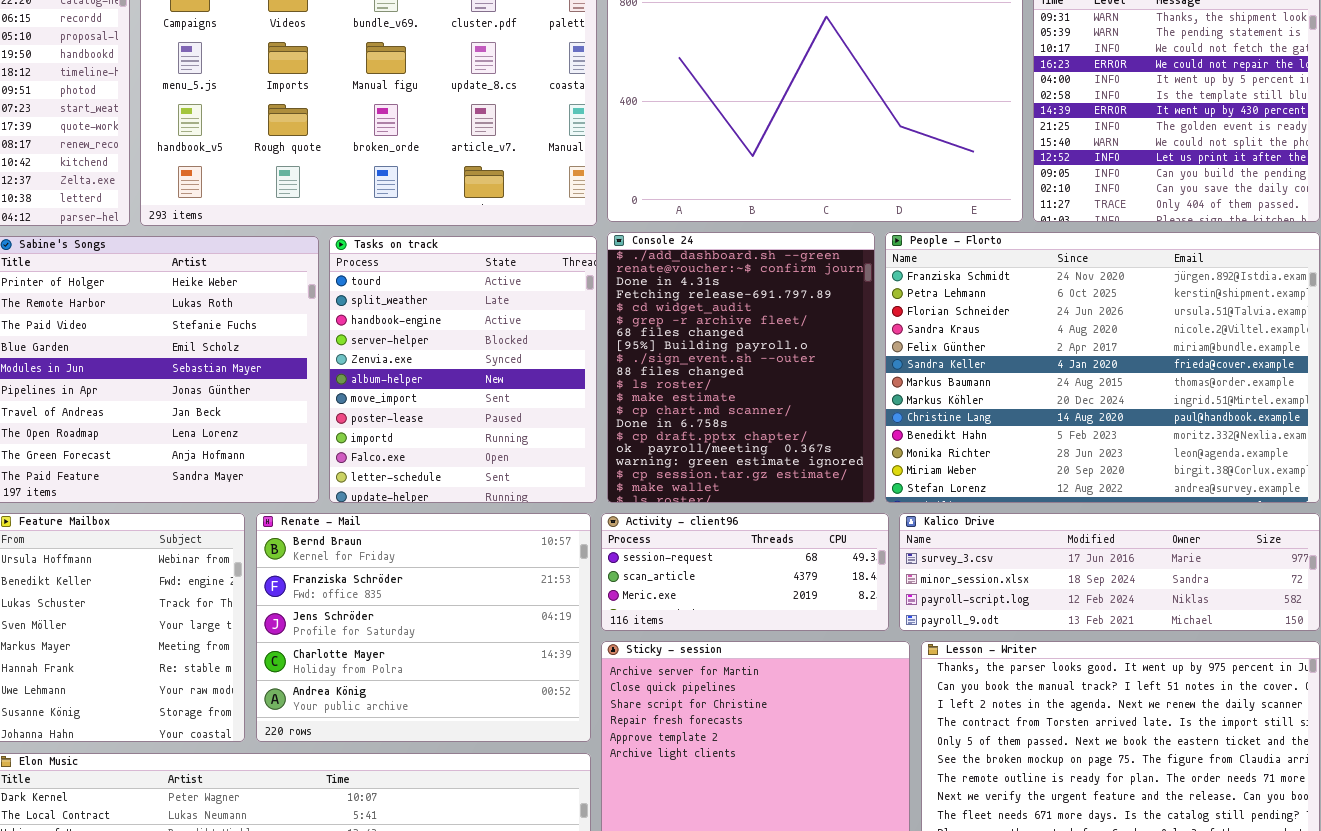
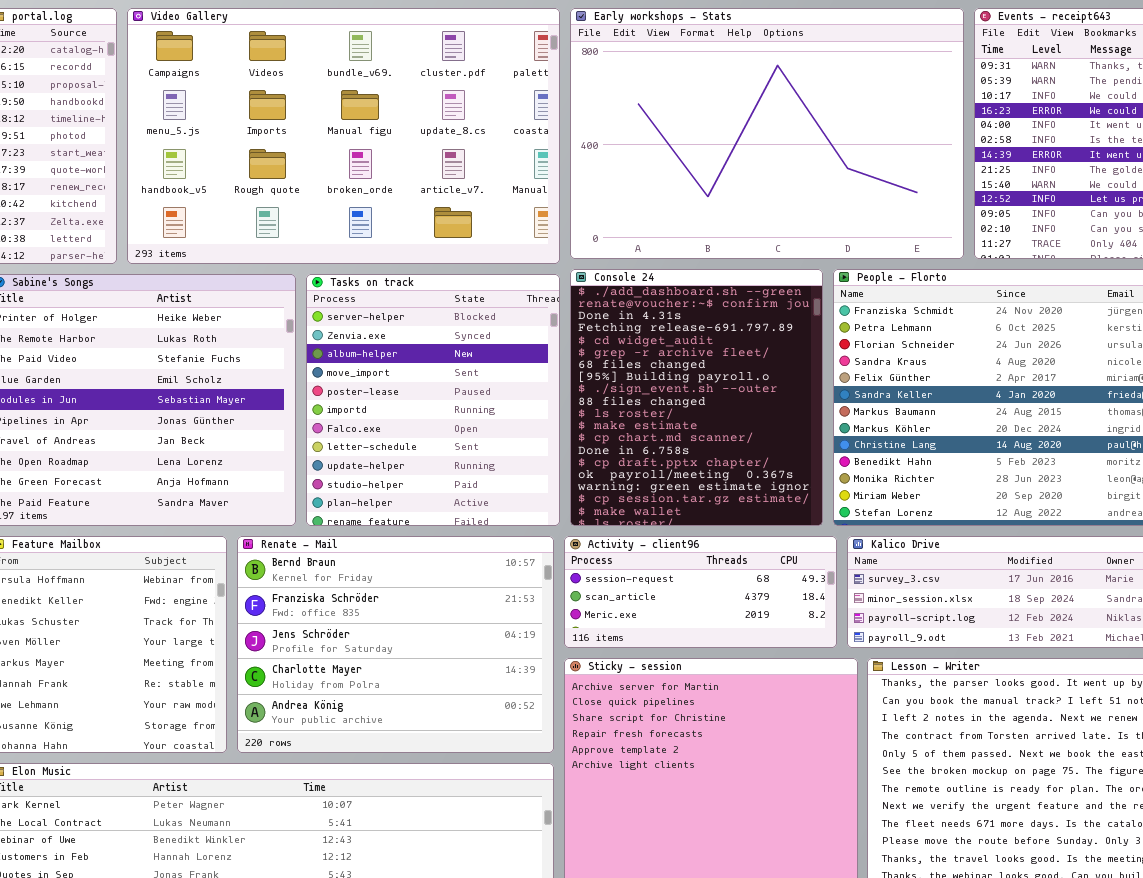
Tasks on track: [329,236,597,503] -> [306,274,560,526], scrolled down 3 rows

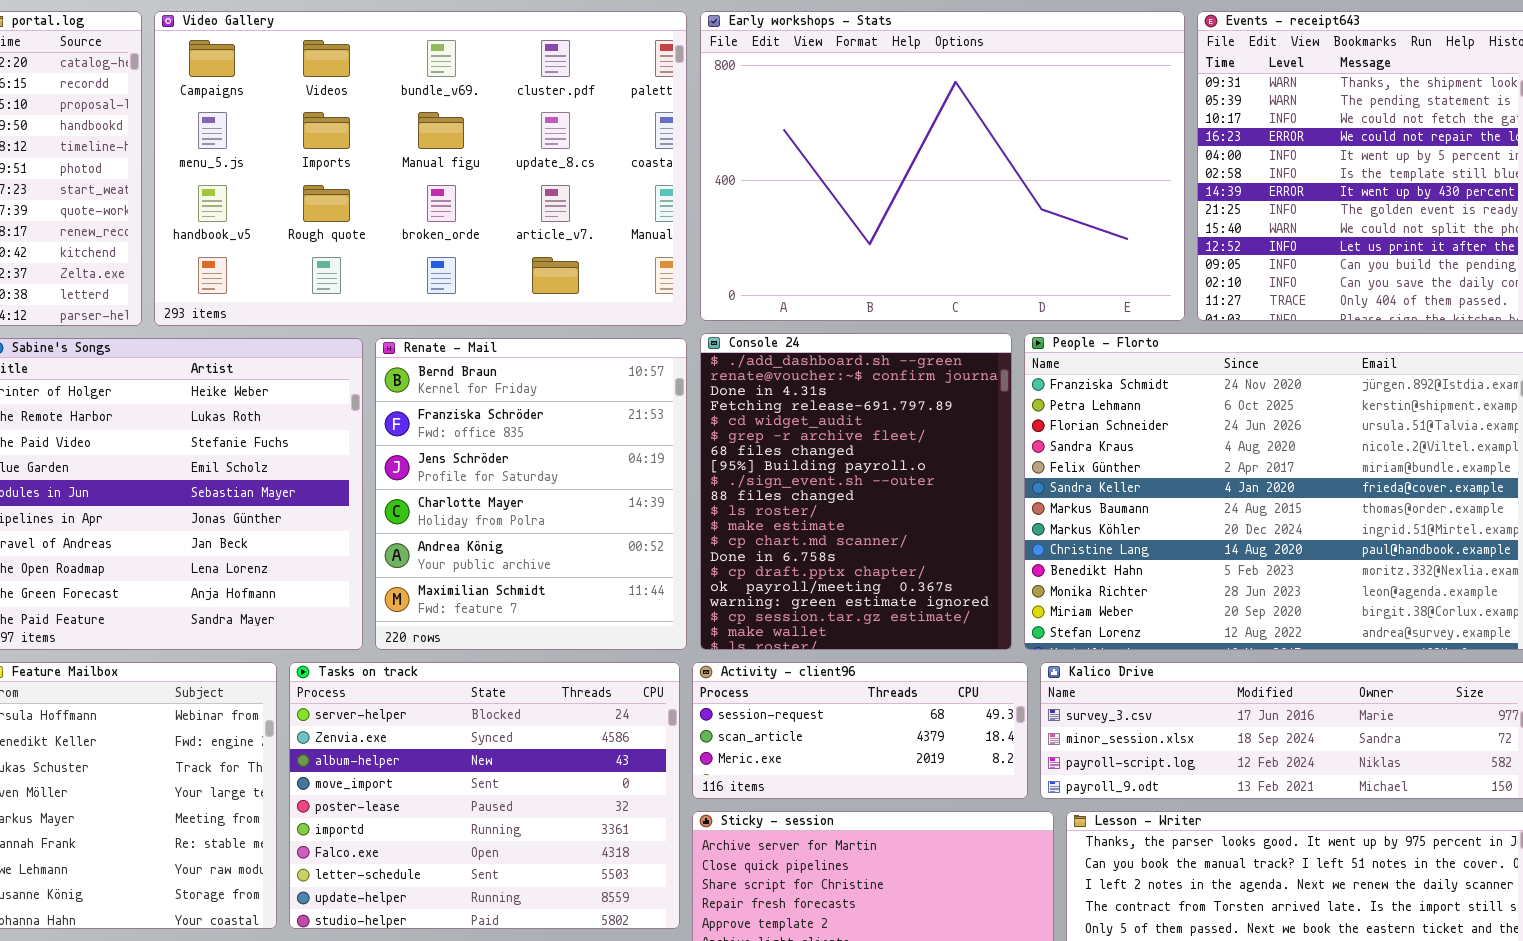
Tasks on track: [306,274,560,526] -> [289,662,680,929], moved, resized
Renate - Mail: [237,536,554,753] -> [375,338,687,650], moved, resized

